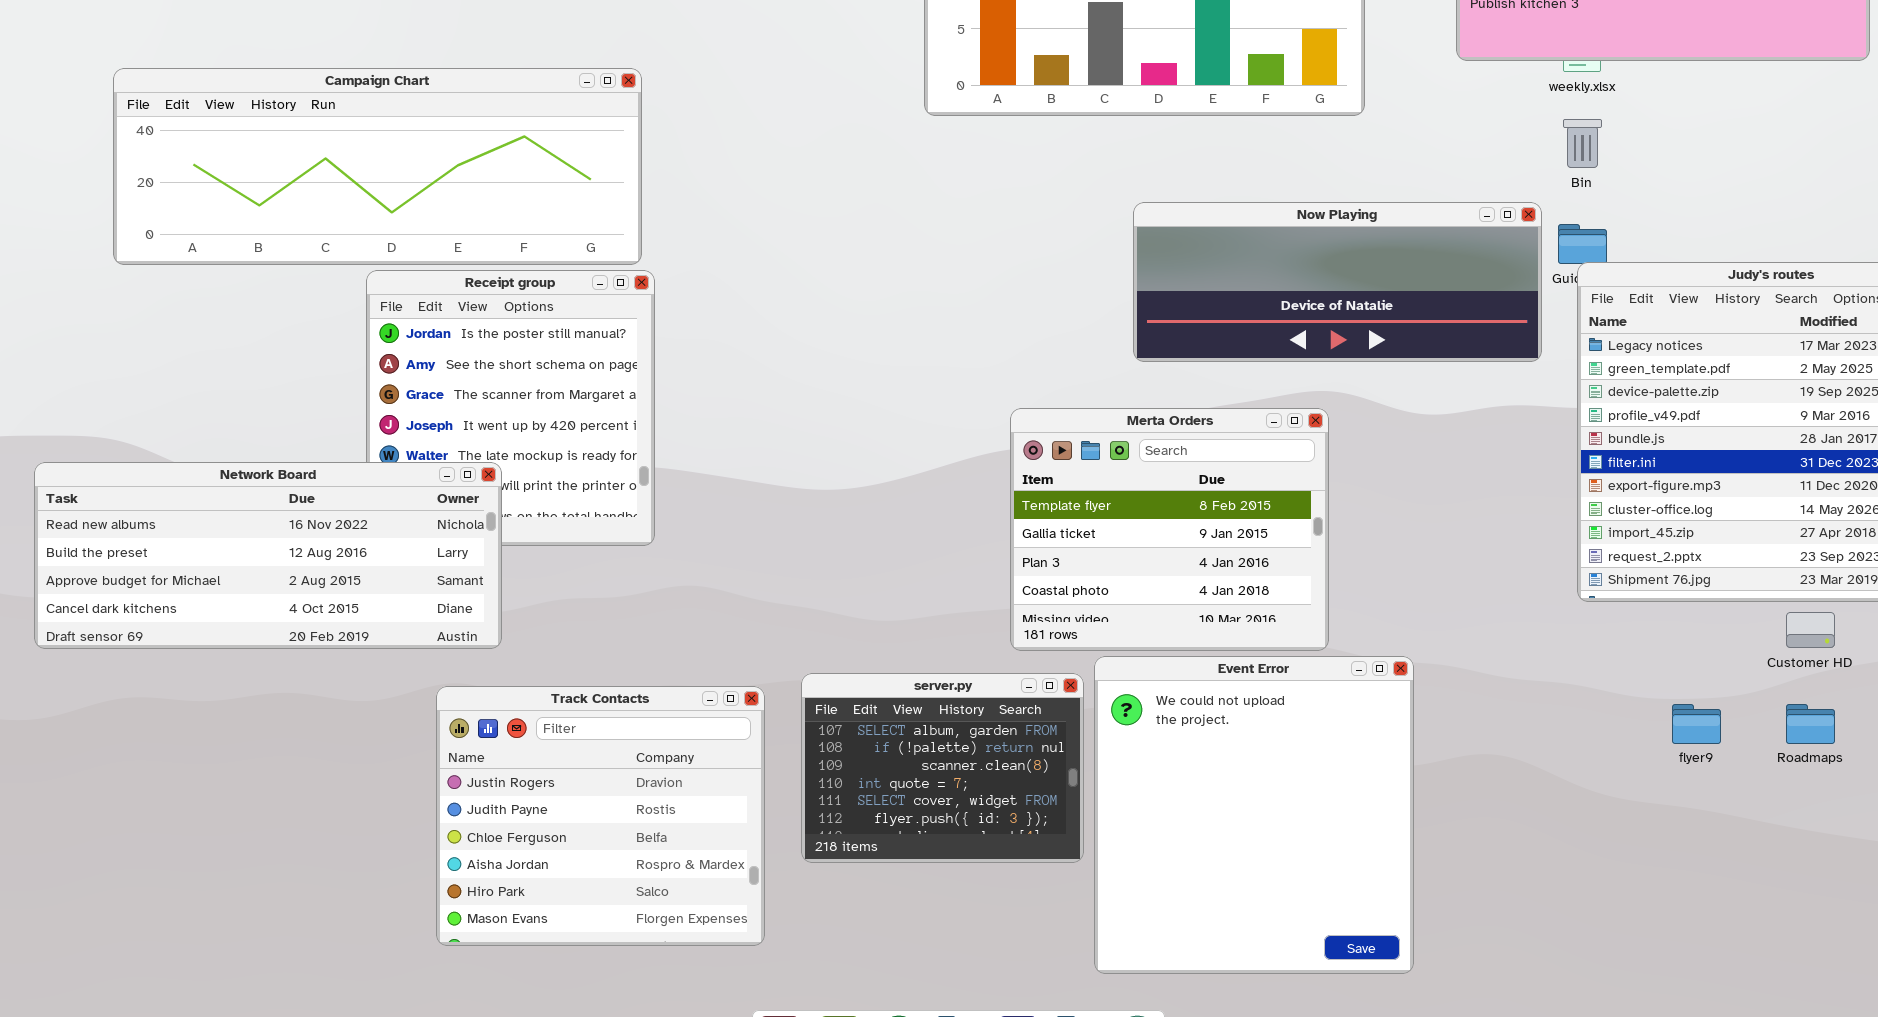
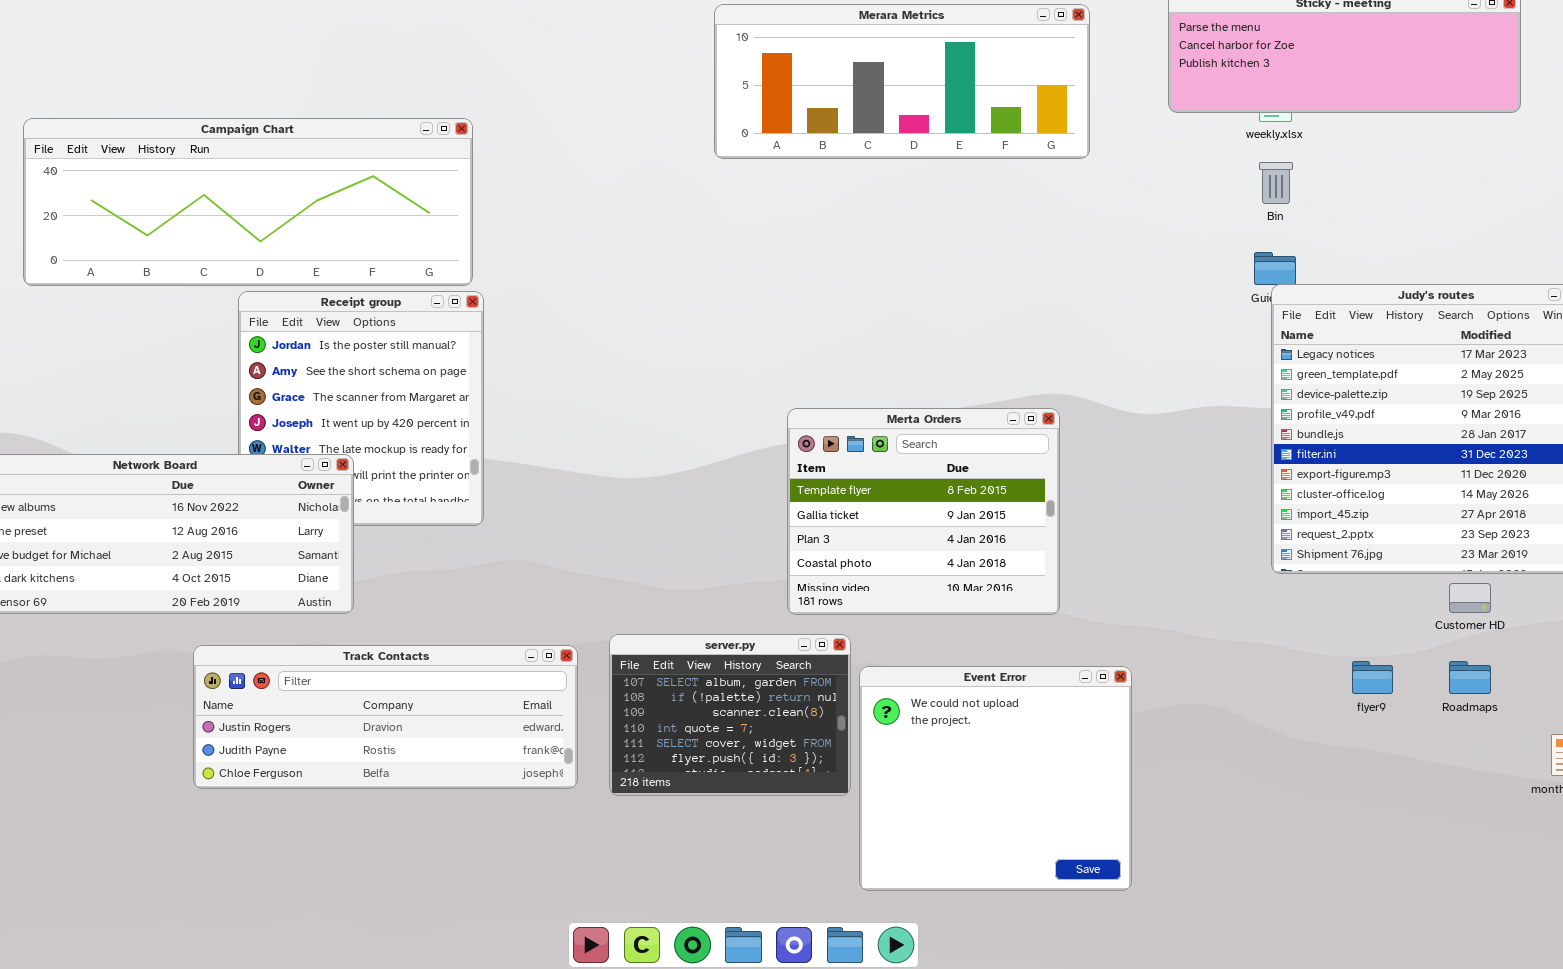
Now Playing: [1133,202,1542,362] -> none, closed
Event Error: [1094,656,1414,974] -> [859,666,1132,891], resized
Track Contacts: [436,686,765,946] -> [193,645,578,789], resized

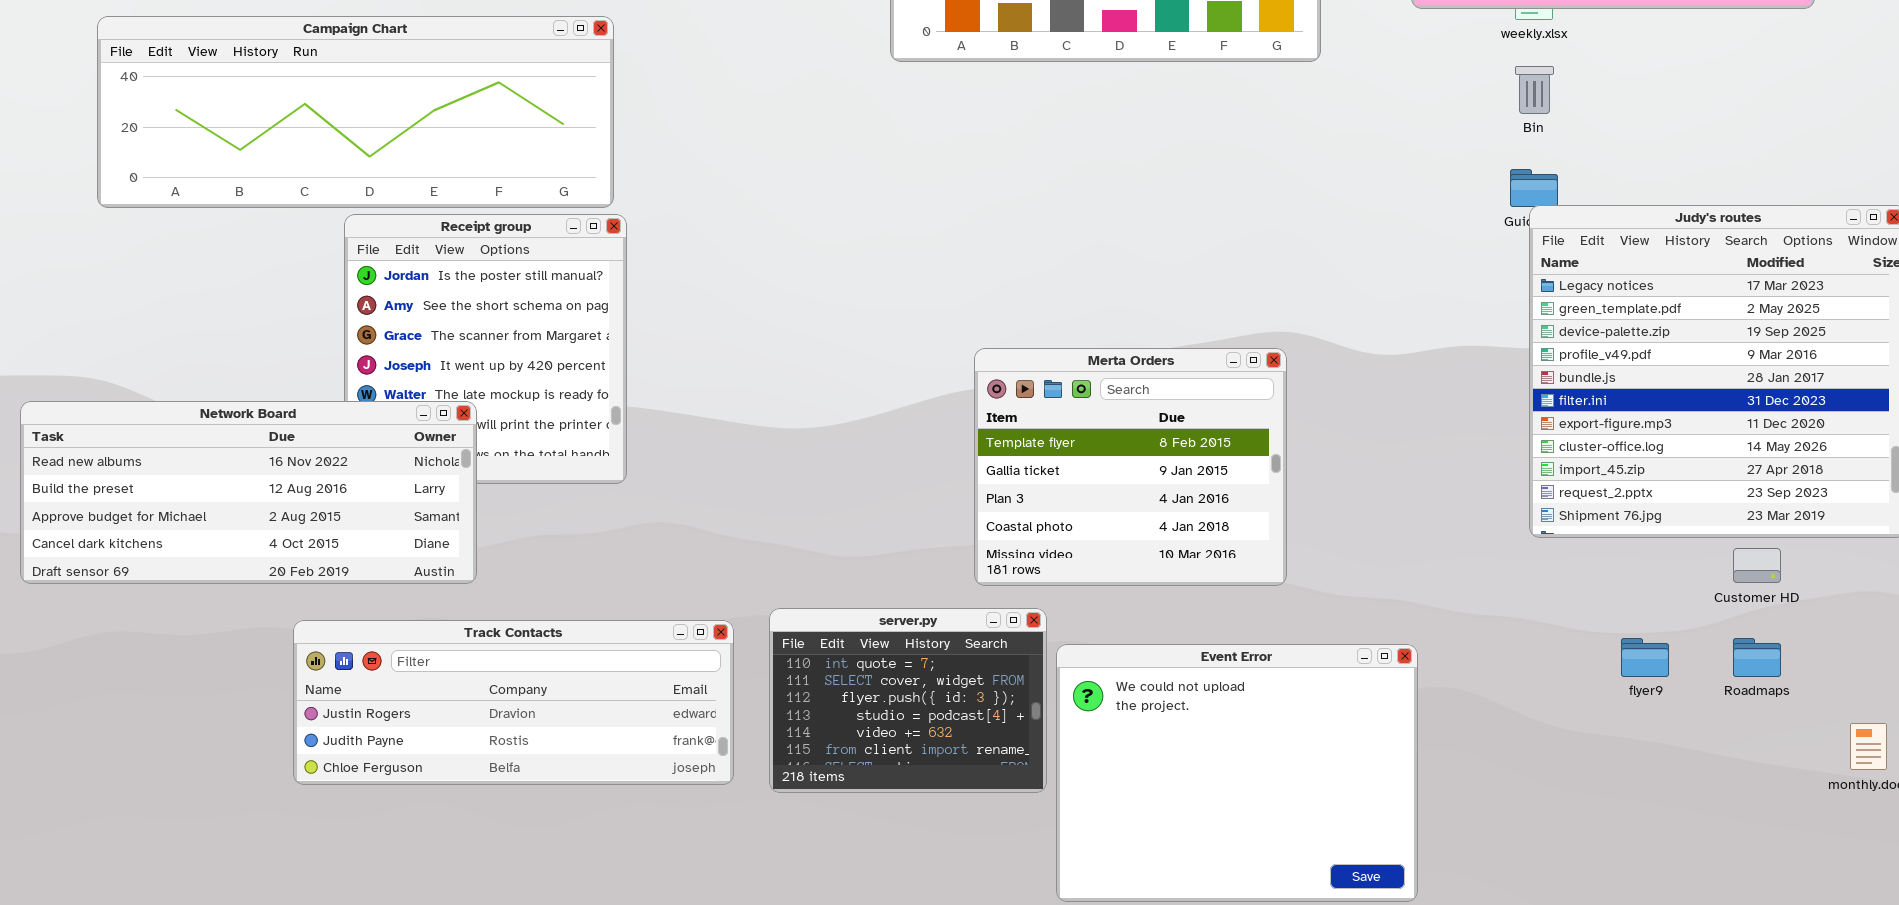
server.py: [609,634,851,796] -> [769,608,1047,793], scrolled down 3 rows
Event Error: [859,666,1132,891] -> [1056,644,1418,902], resized

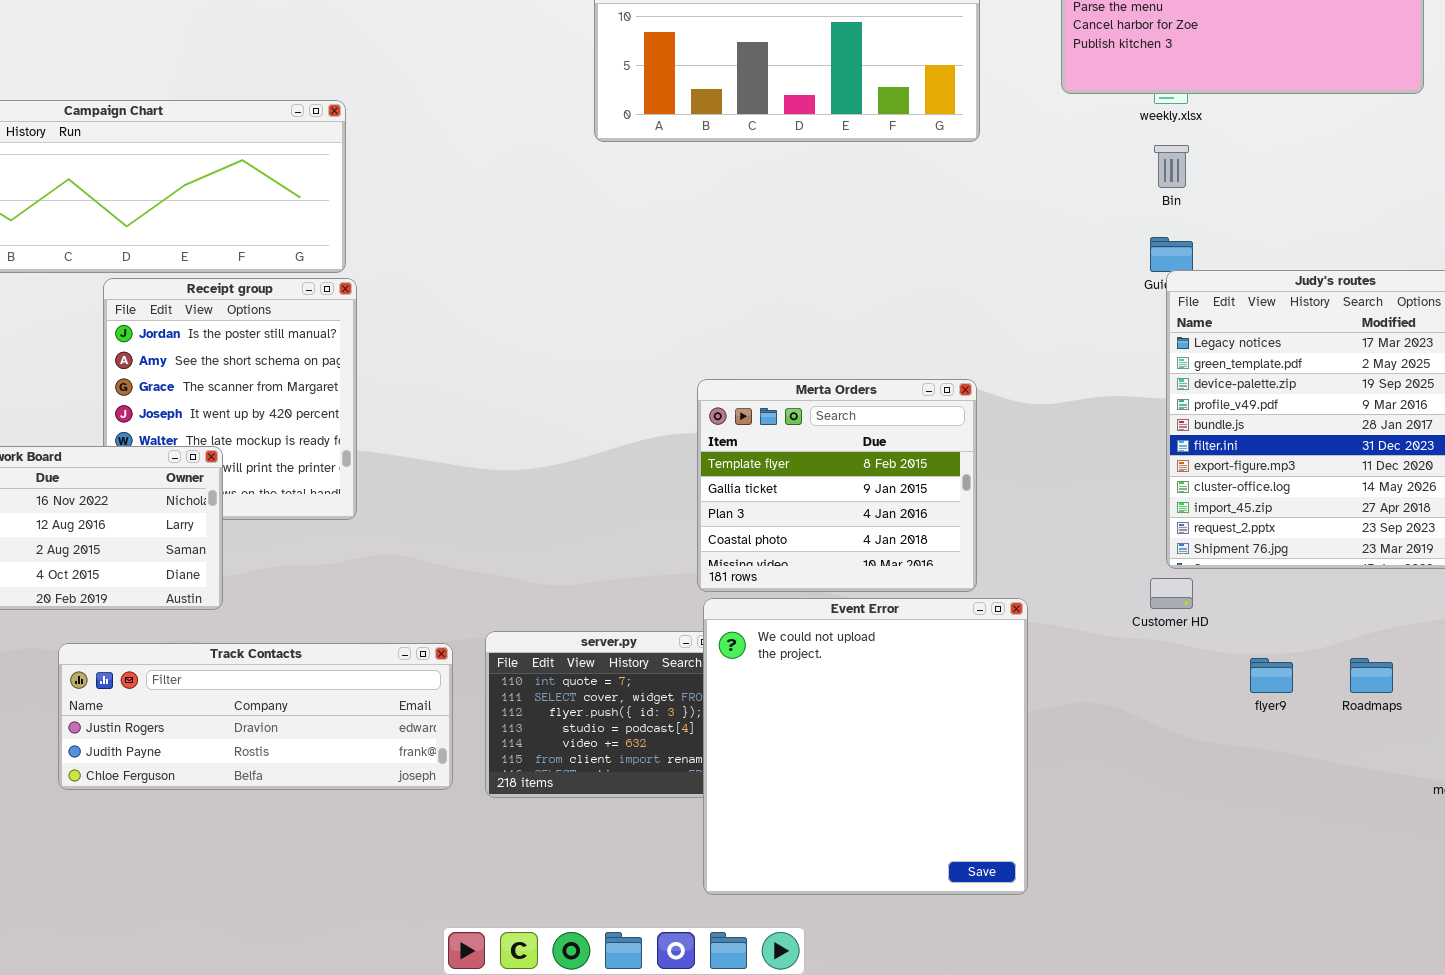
Merta Orders: [974,348,1287,586] -> [697,379,977,592], moved
Customer HD: [1733,548,1781,583] -> [1150,578,1193,609], moved
Event Error: [1056,644,1418,902] -> [703,598,1028,895], moved, resized

